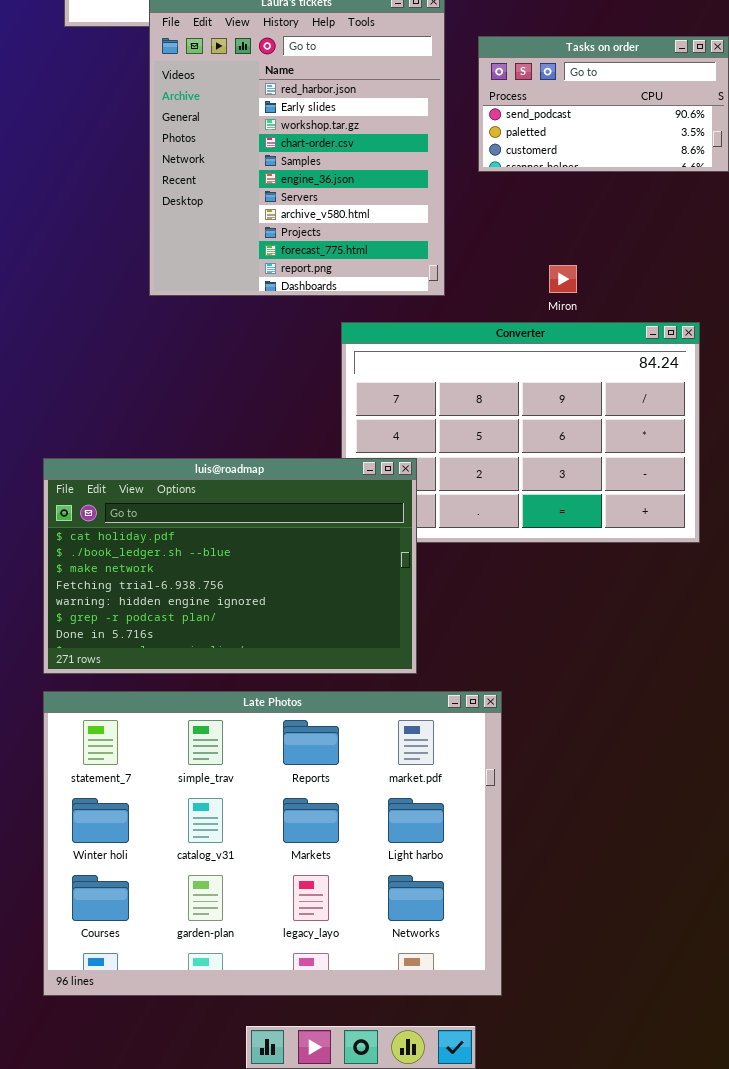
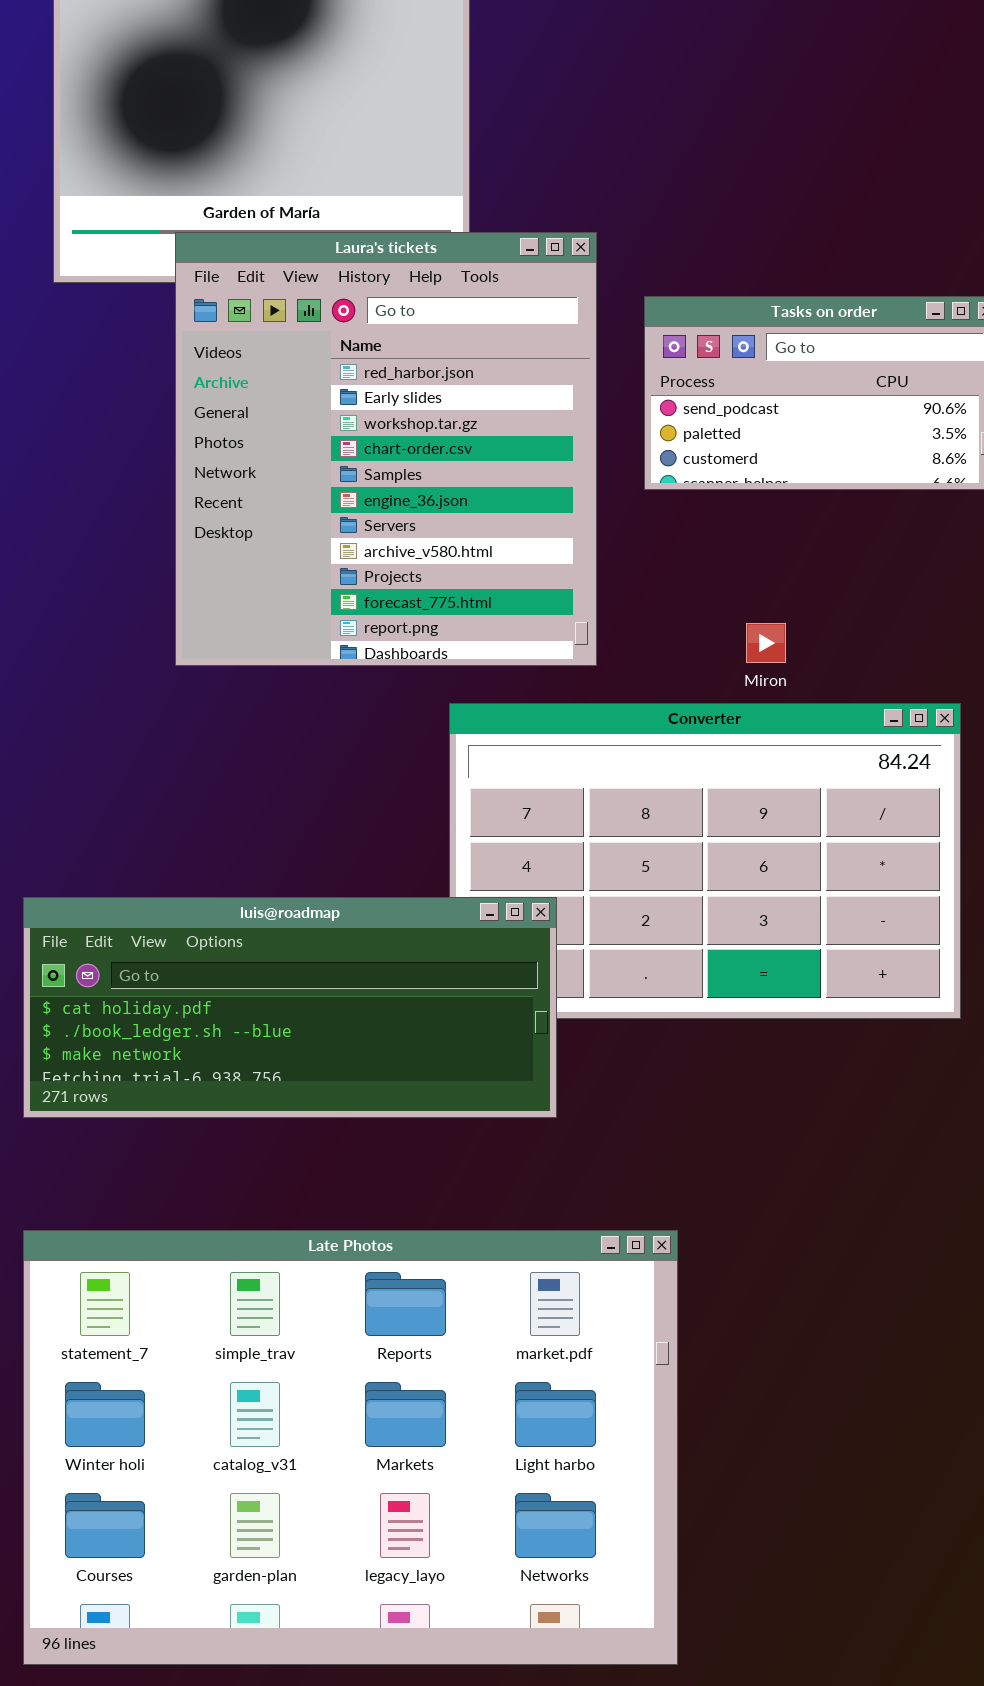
luis@roadmap: [43,458,417,674] -> [23,897,557,1118], resized

